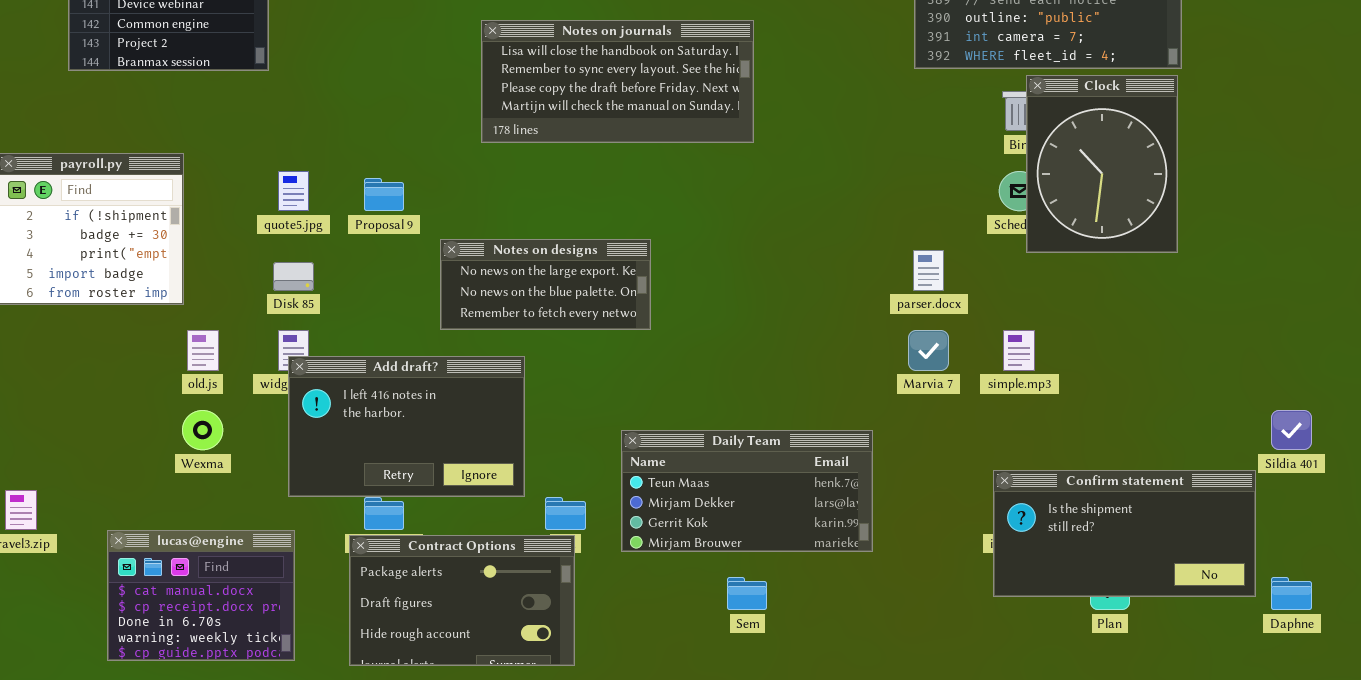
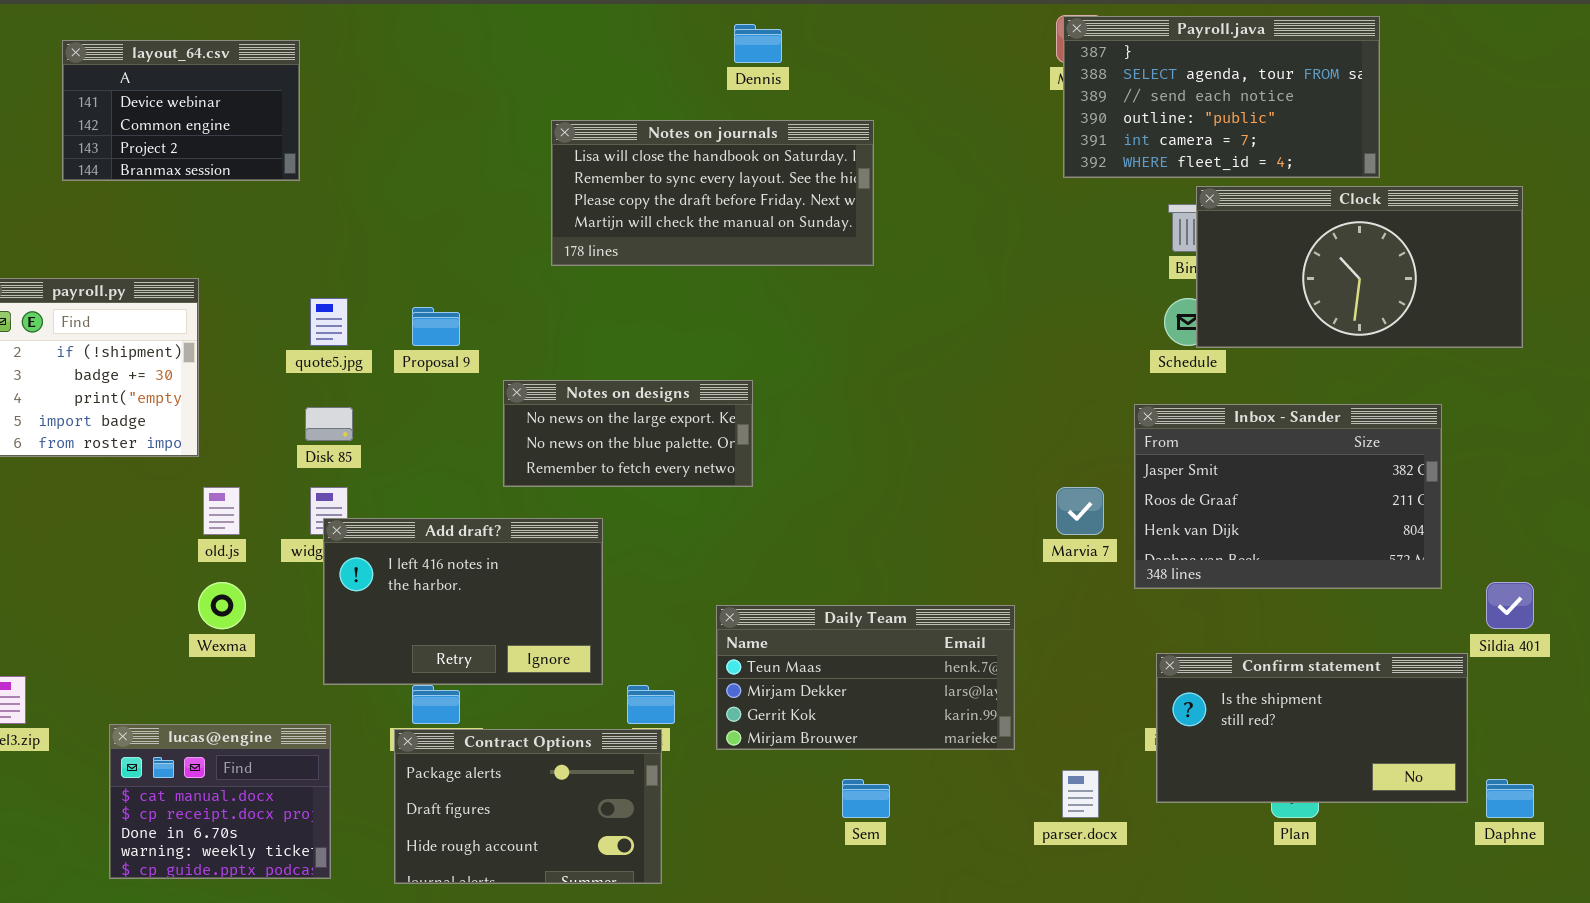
Clock: [1026,75,1178,253] -> [1196,186,1523,348], resized
parser.docx: [913,250,944,291] -> [1062,770,1099,818], moved
Inbox - Sander: none -> [1134,404,1442,589], opened

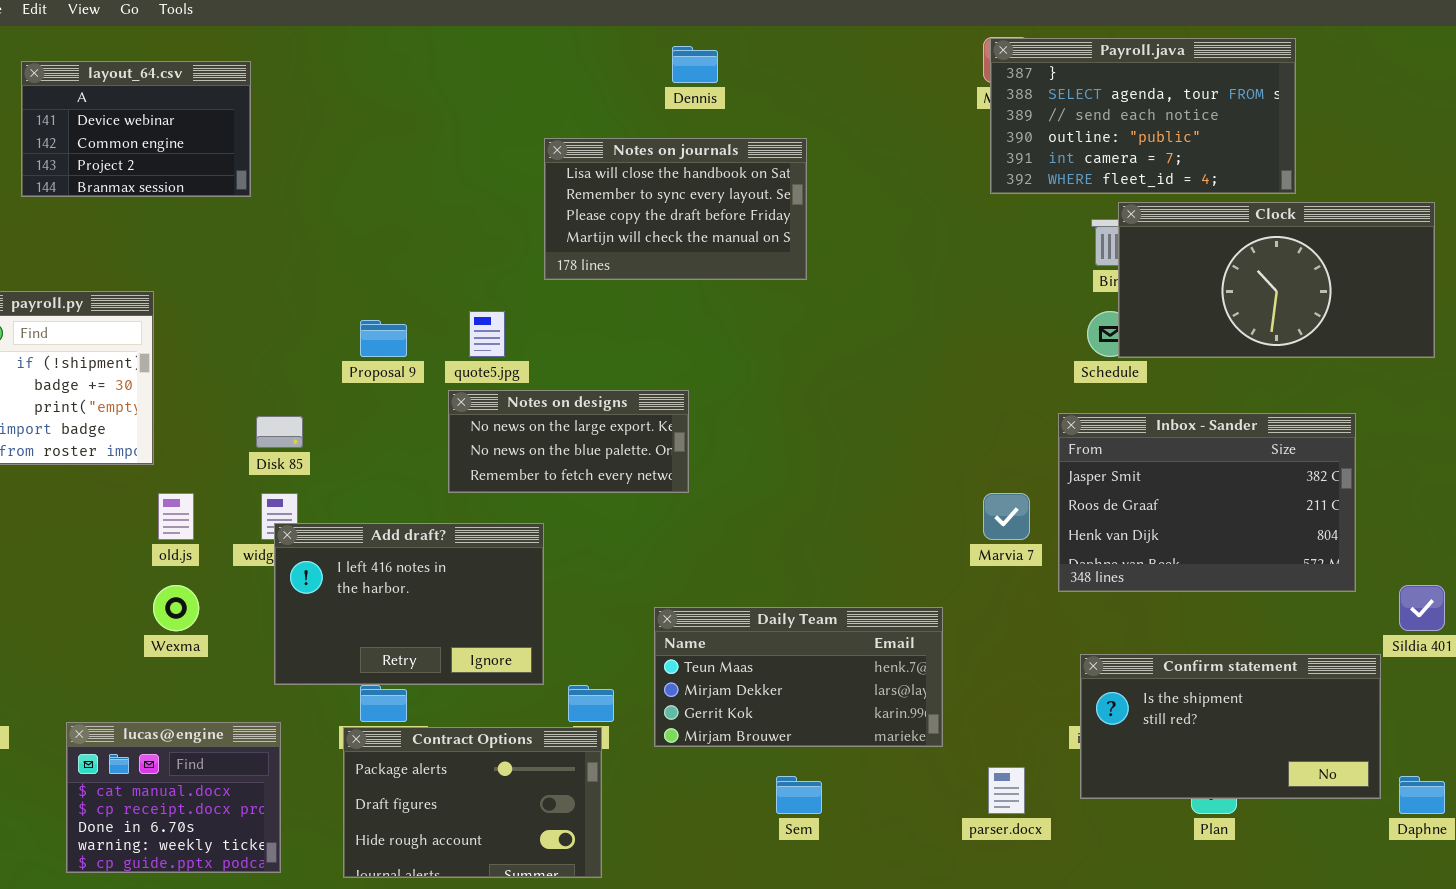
Notes on journals: [551,120,874,266] -> [544,138,807,280], resized
quote5.jpg: [310,298,348,346] -> [469,311,505,357], moved

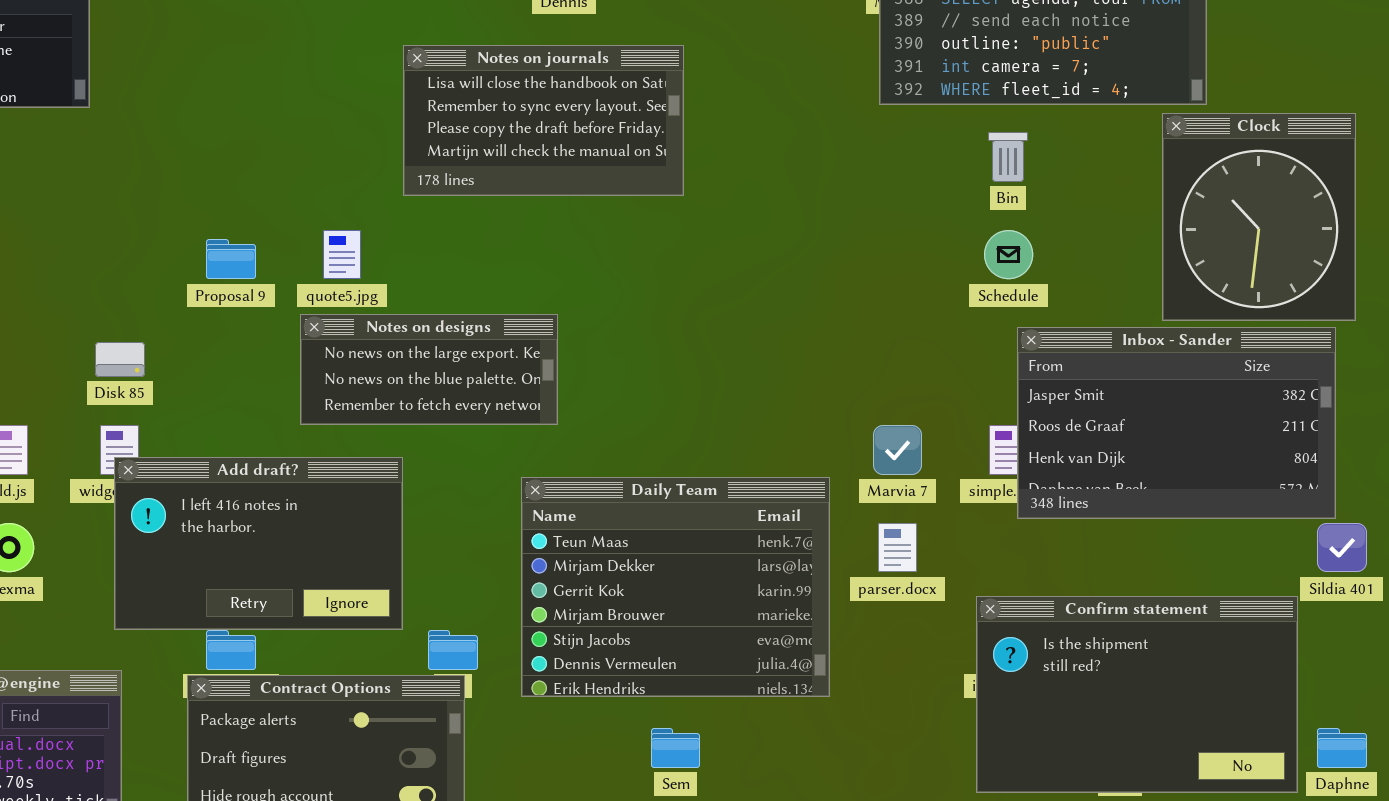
Clock: [1118,202,1435,358] -> [1162,113,1356,321], resized
Inbox - Sander: [1058,413,1356,592] -> [1017,327,1336,519], moved
Daily Team: [654,607,943,747] -> [521,477,830,697], resized
Confirm statement: [1080,654,1381,799] -> [976,596,1298,793], resized
parser.docx: [988,767,1025,814] -> [878,523,917,572], moved

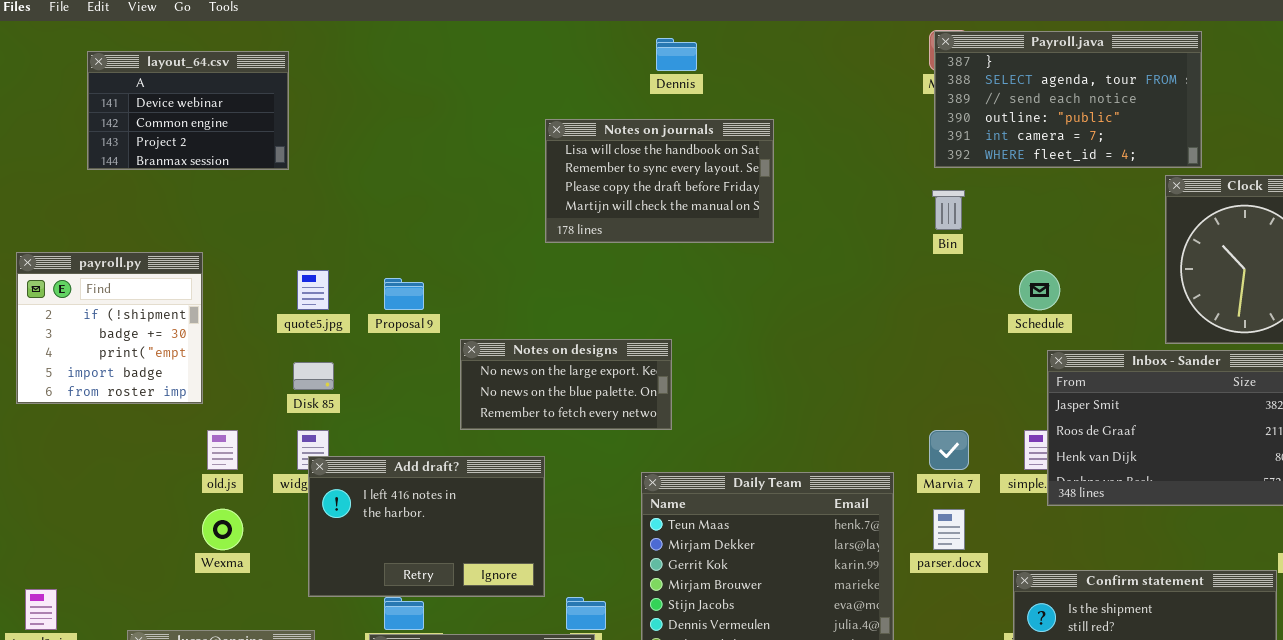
Bin: [988,132,1028,182] -> [932,190,965,230], moved
quote5.jpg: [323,230,361,279] -> [297,270,329,310], moved

